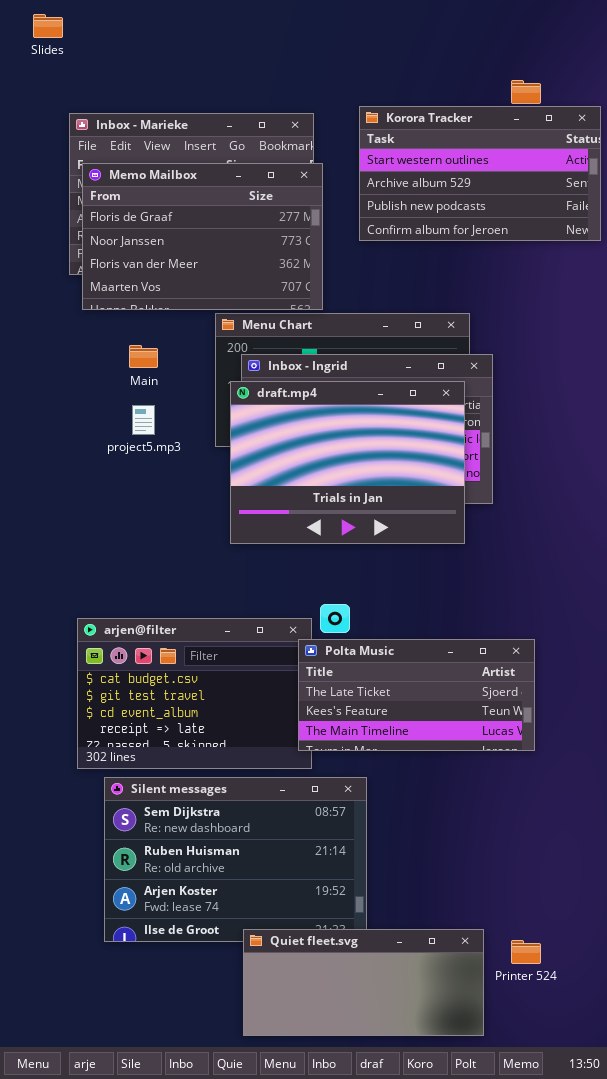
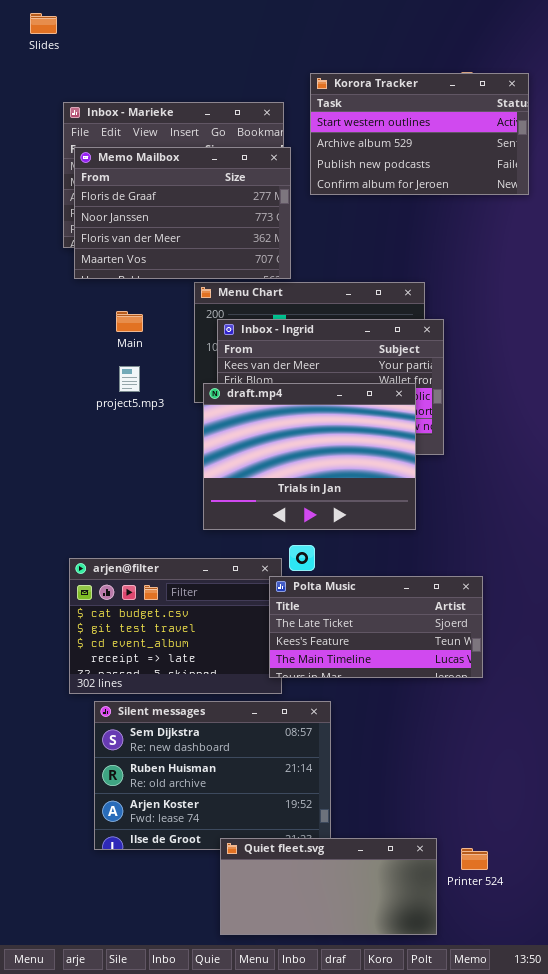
Korora Tracker: [359,106,601,241] -> [310,73,529,195], moved
draft.mp4: [230,381,465,544] -> [203,383,416,530], moved

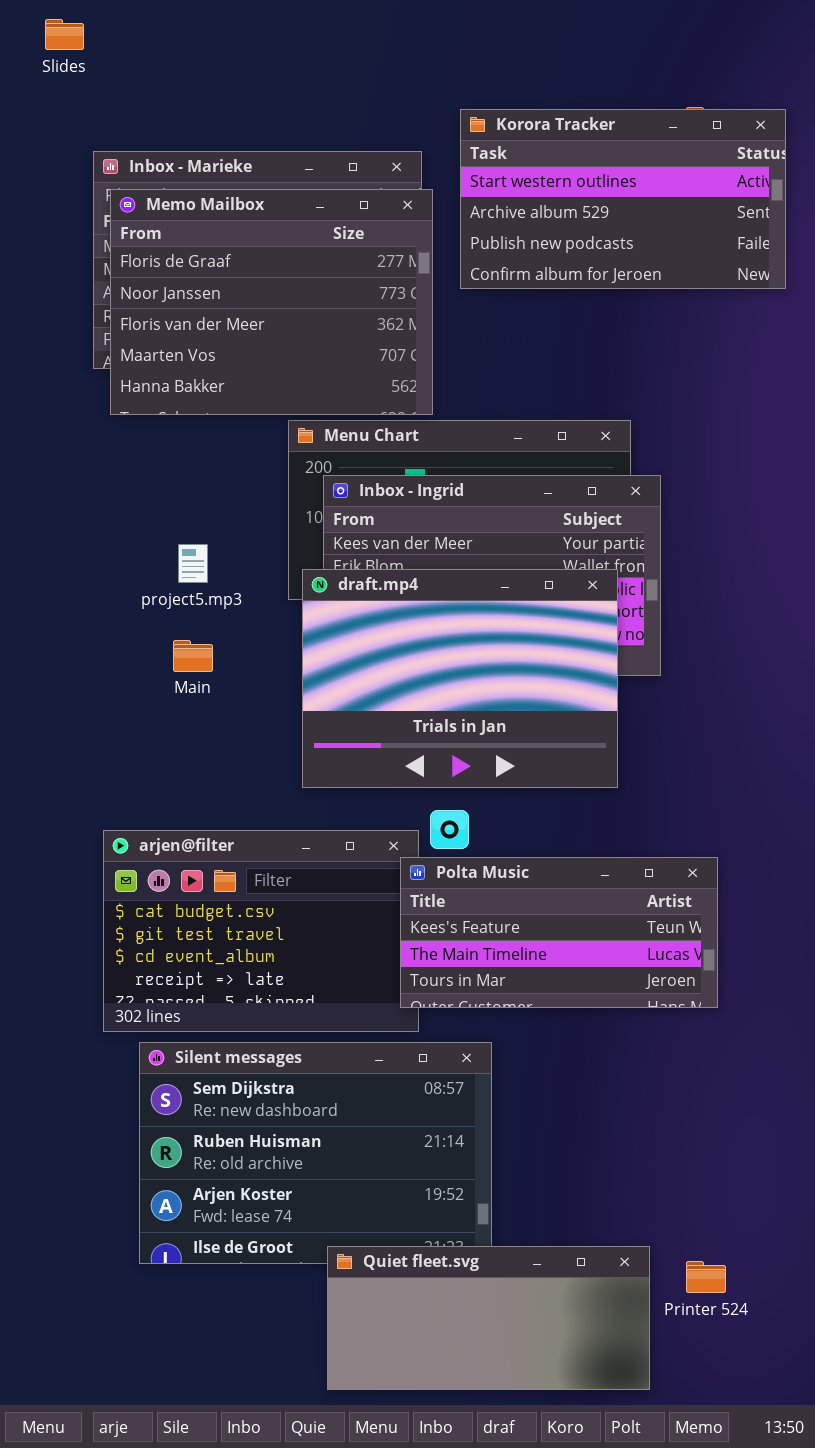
Memo Mailbox: [74,147,291,279] -> [110,189,433,415], resized
Main: [116,311,143,332] -> [173,640,213,672], moved
Polta Music: [269,576,483,678] -> [400,857,718,1008], scrolled down 1 row

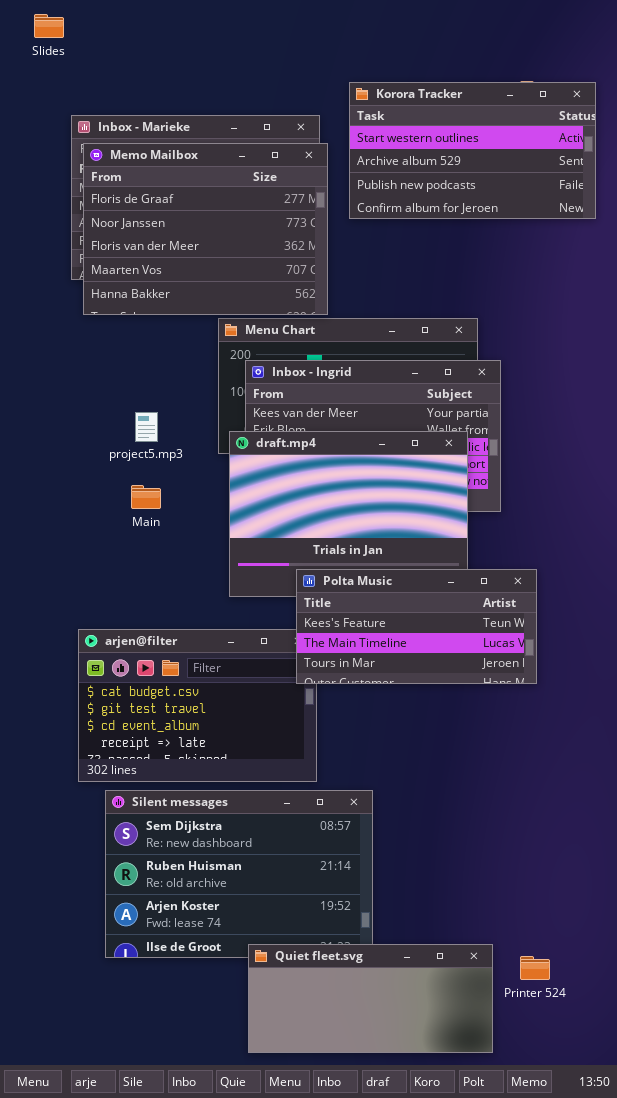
Polta Music: [400,857,718,1008] -> [296,569,537,684], moved

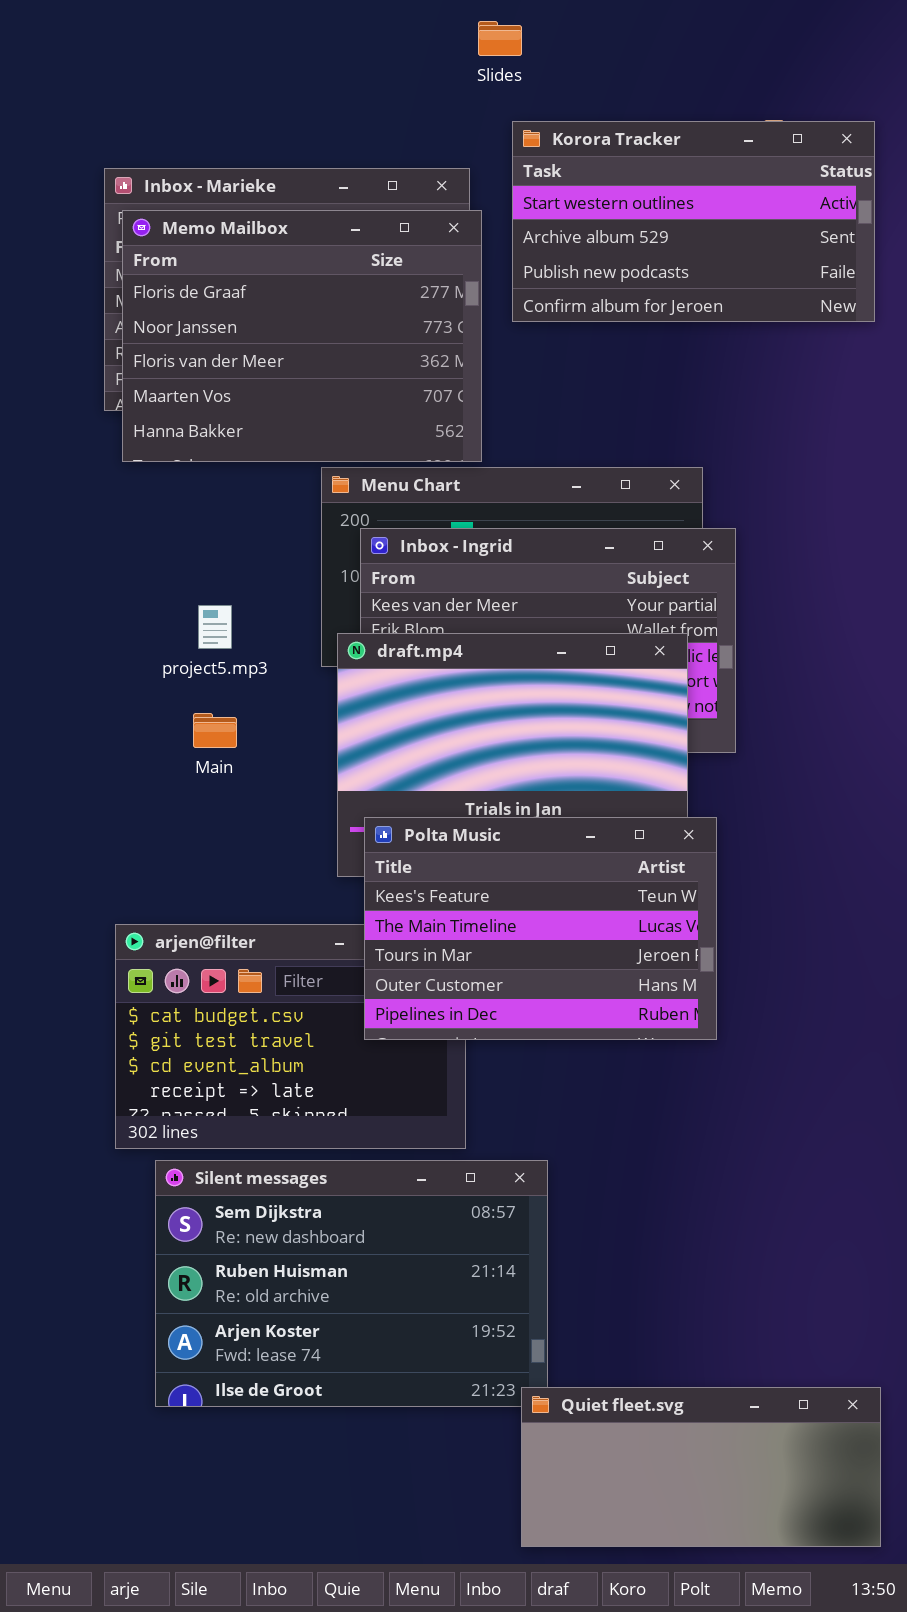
Slides: [34,14,64,38] -> [478,21,522,56], moved
Polta Music: [296,569,537,684] -> [364,817,717,1040], moved, resized
Quiet fleet.svg: [248,944,493,1053] -> [521,1387,881,1547], moved

